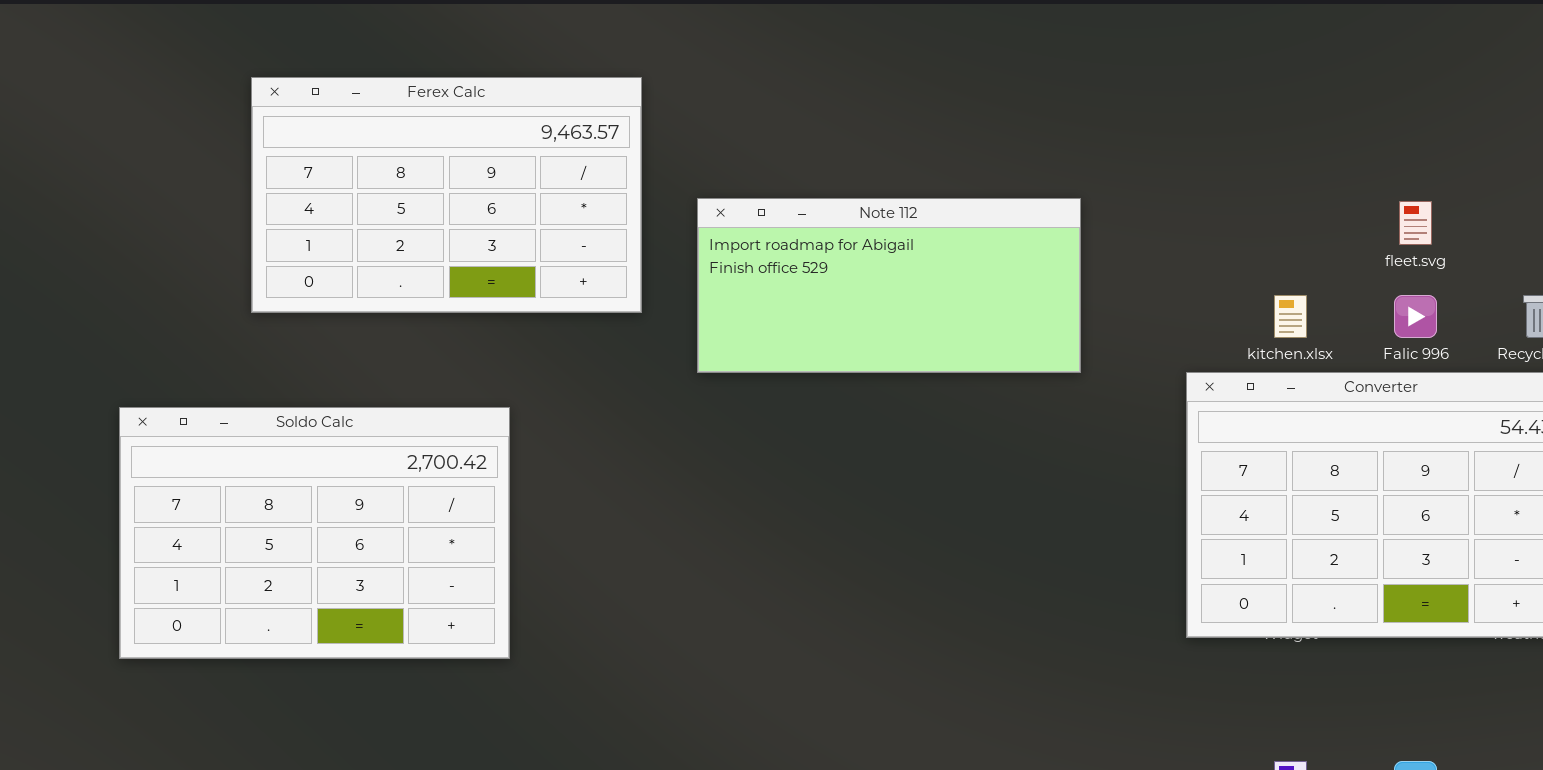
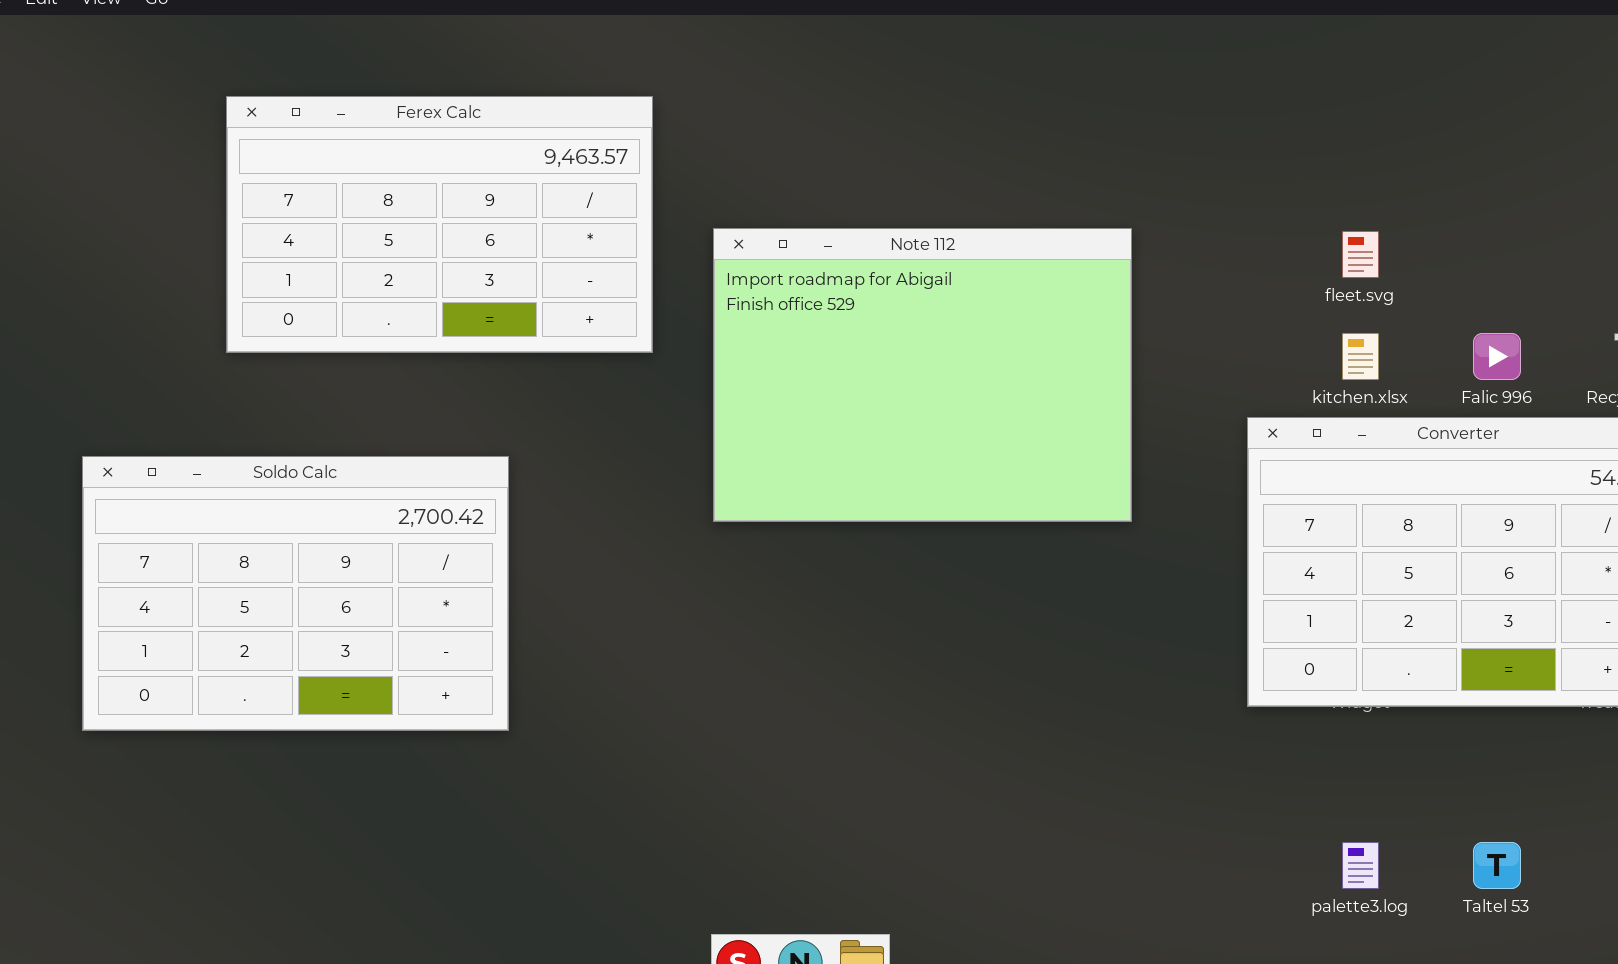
Note 112: [697,198,1081,373] -> [713,228,1132,522], resized
fleet.svg: [1399,201,1432,245] -> [1342,231,1379,278], moved

